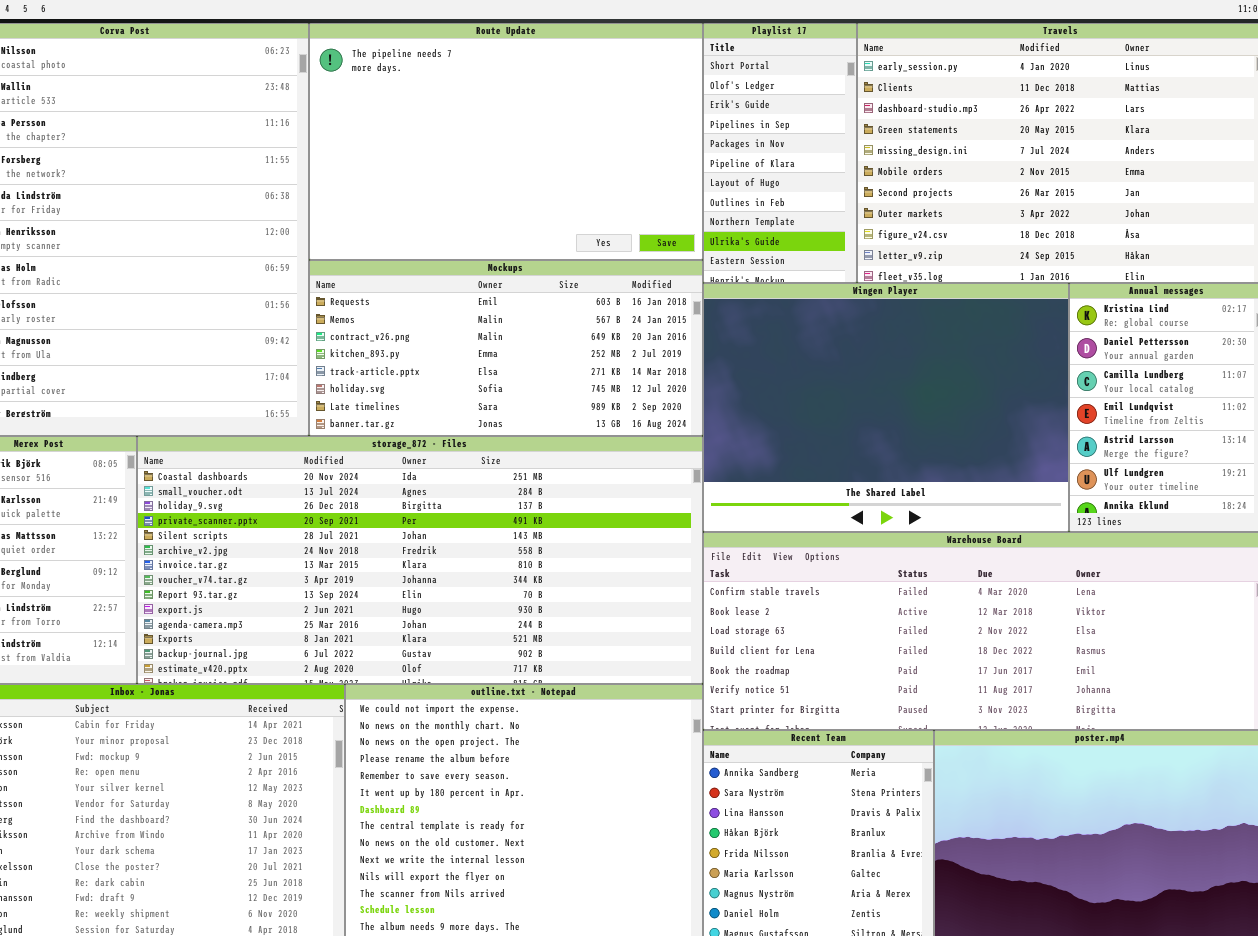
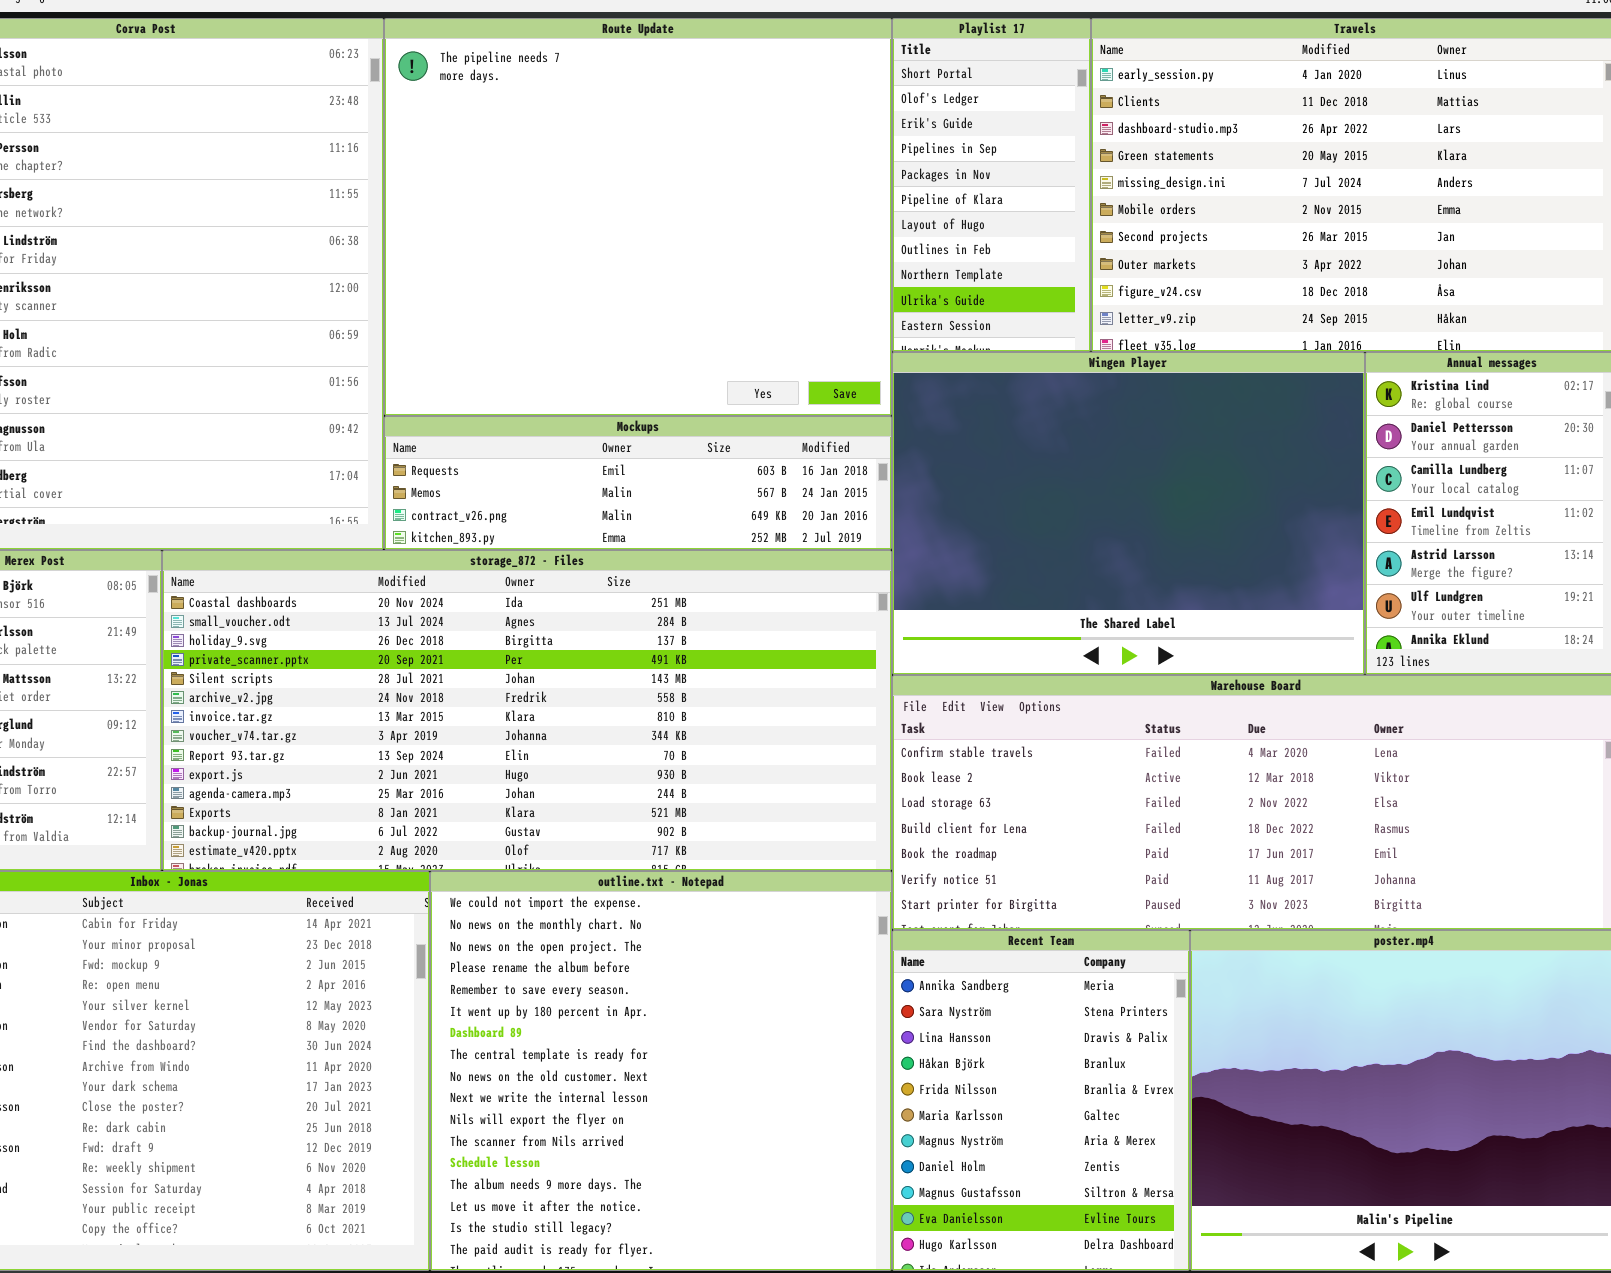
Route Update: [309,23,703,260] -> [384,18,892,416], resized
Mockups: [309,260,703,436] -> [384,416,892,550], resized

